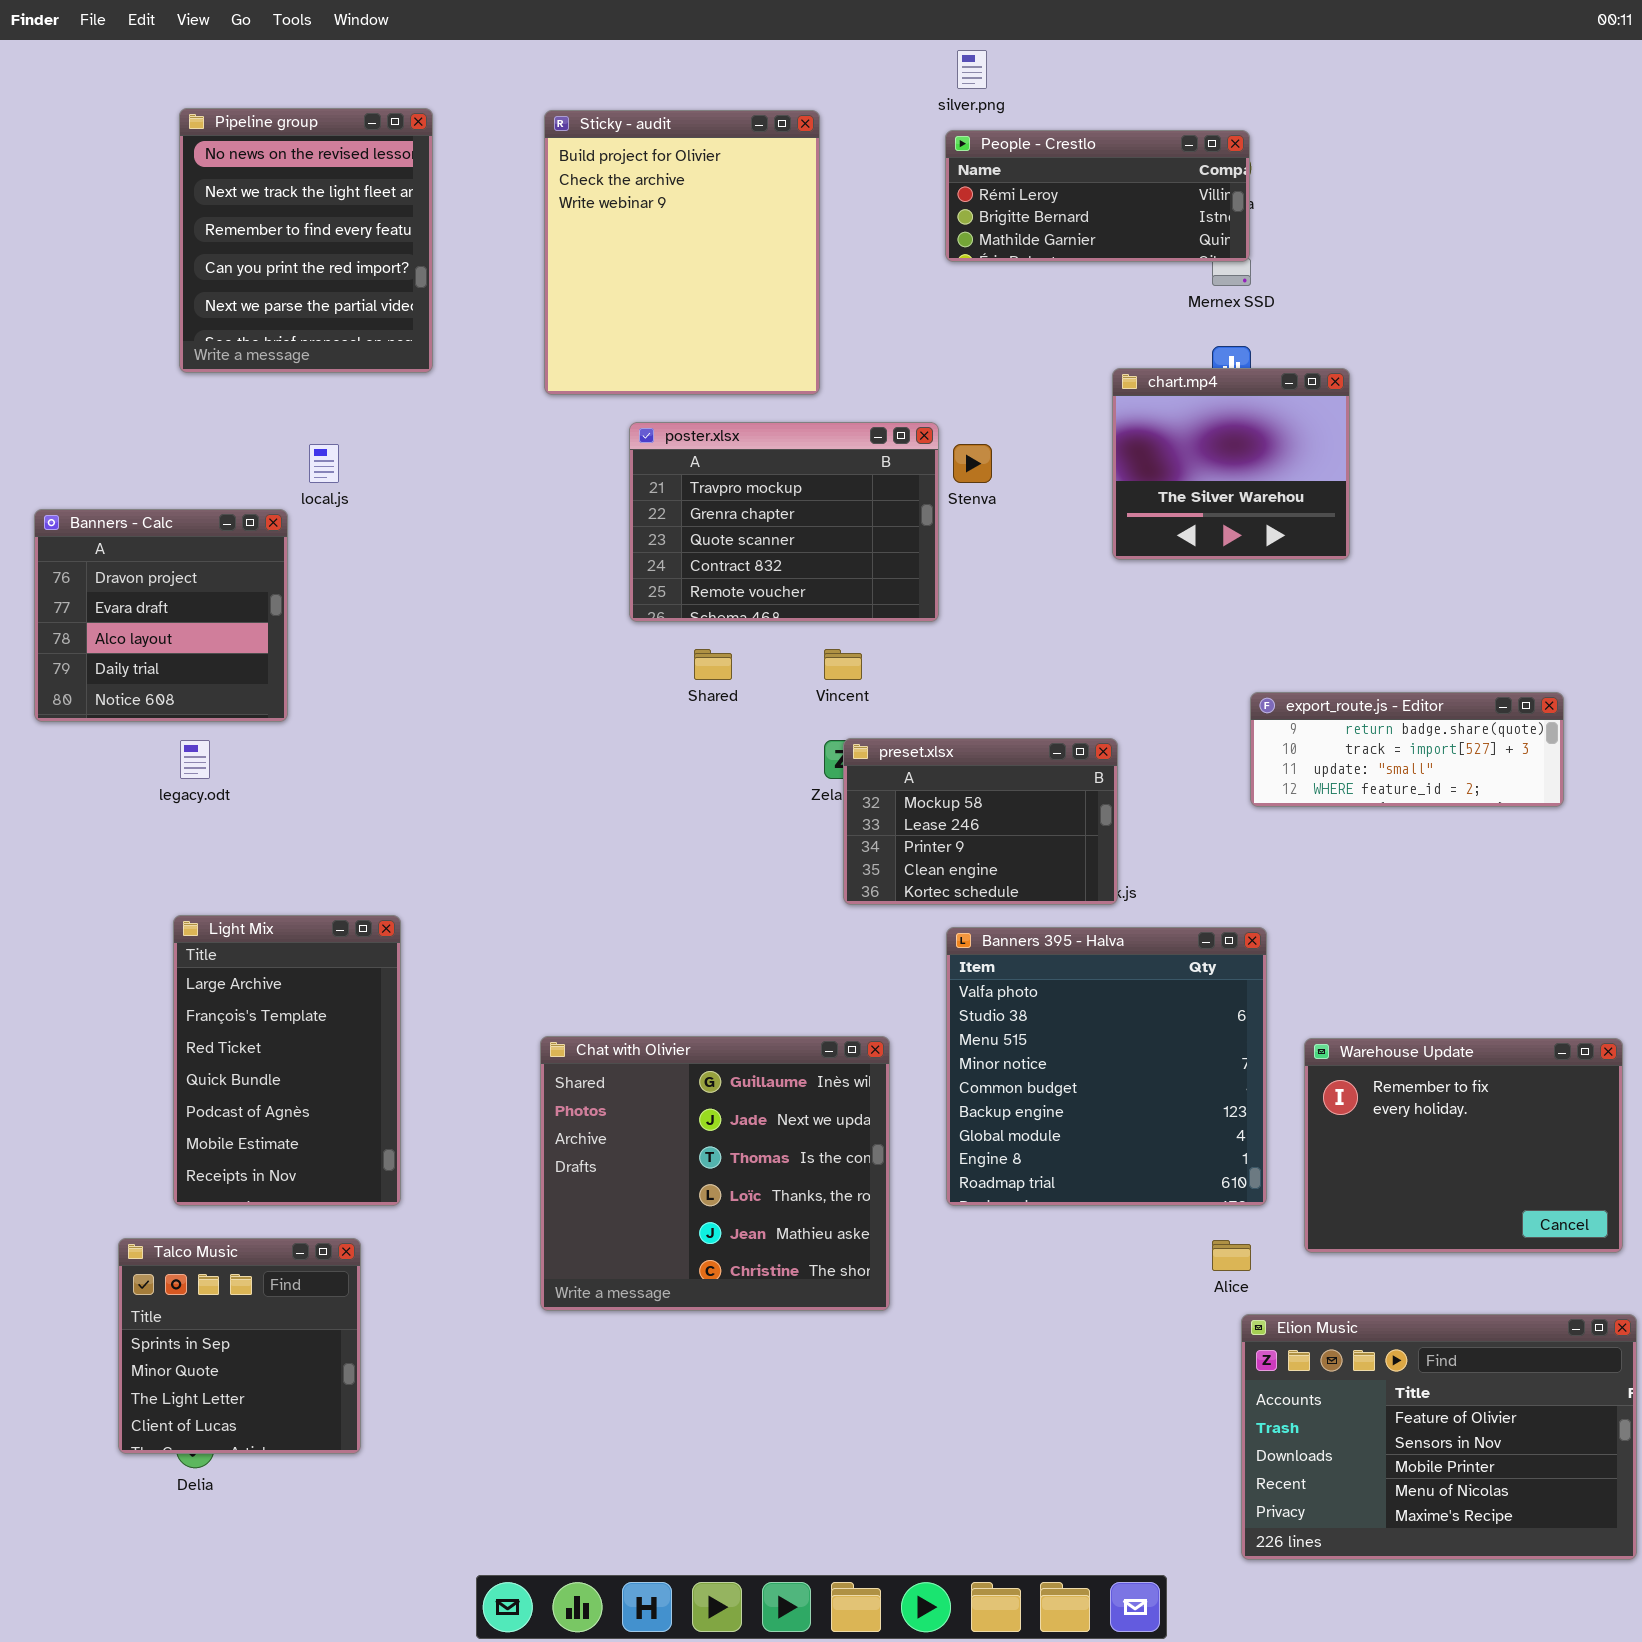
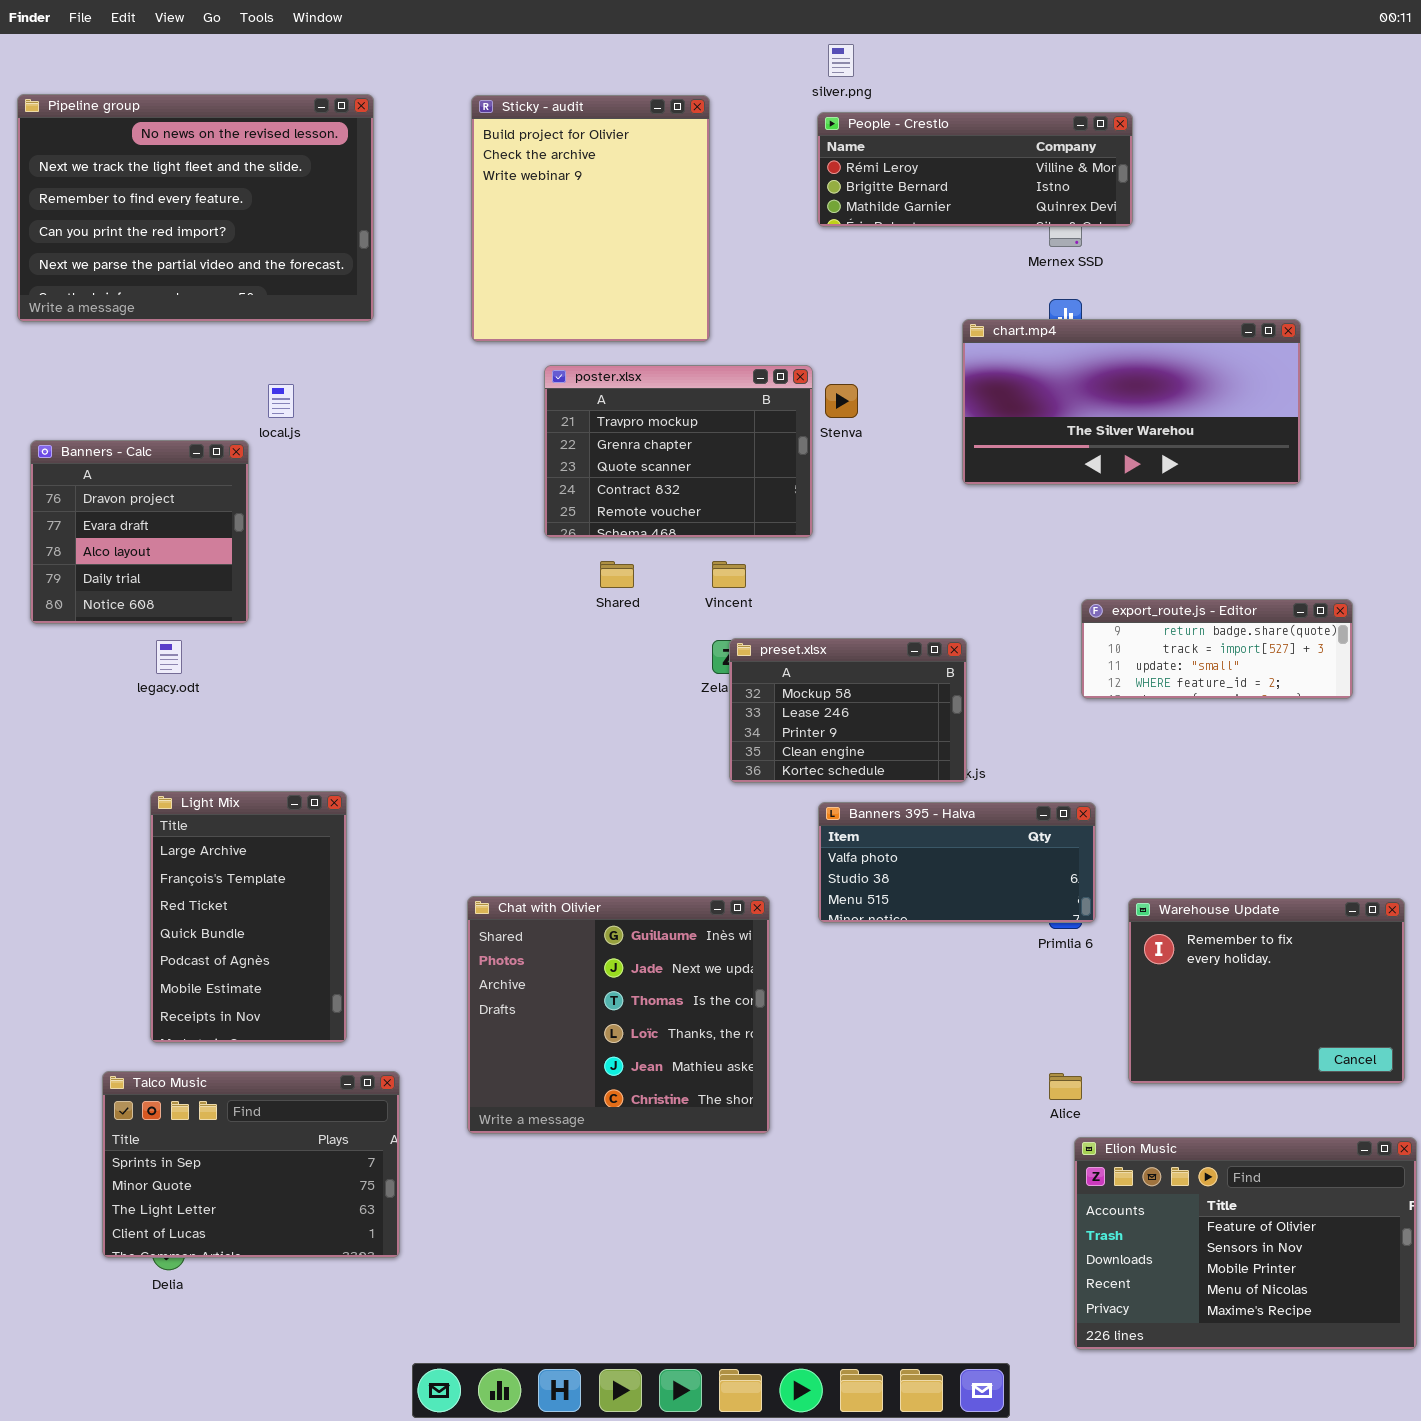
Pipeline group: [179,108,433,373] -> [17,94,374,322], resized
People - Crestlo: [945,130,1250,262] -> [817,112,1133,227], resized
chart.mp4: [1112,368,1350,560] -> [962,319,1301,485], resized
Banners 395 - Halva: [946,927,1267,1206] -> [818,802,1096,923], resized
Talco Music: [118,1238,361,1454] -> [102,1071,400,1258], resized

